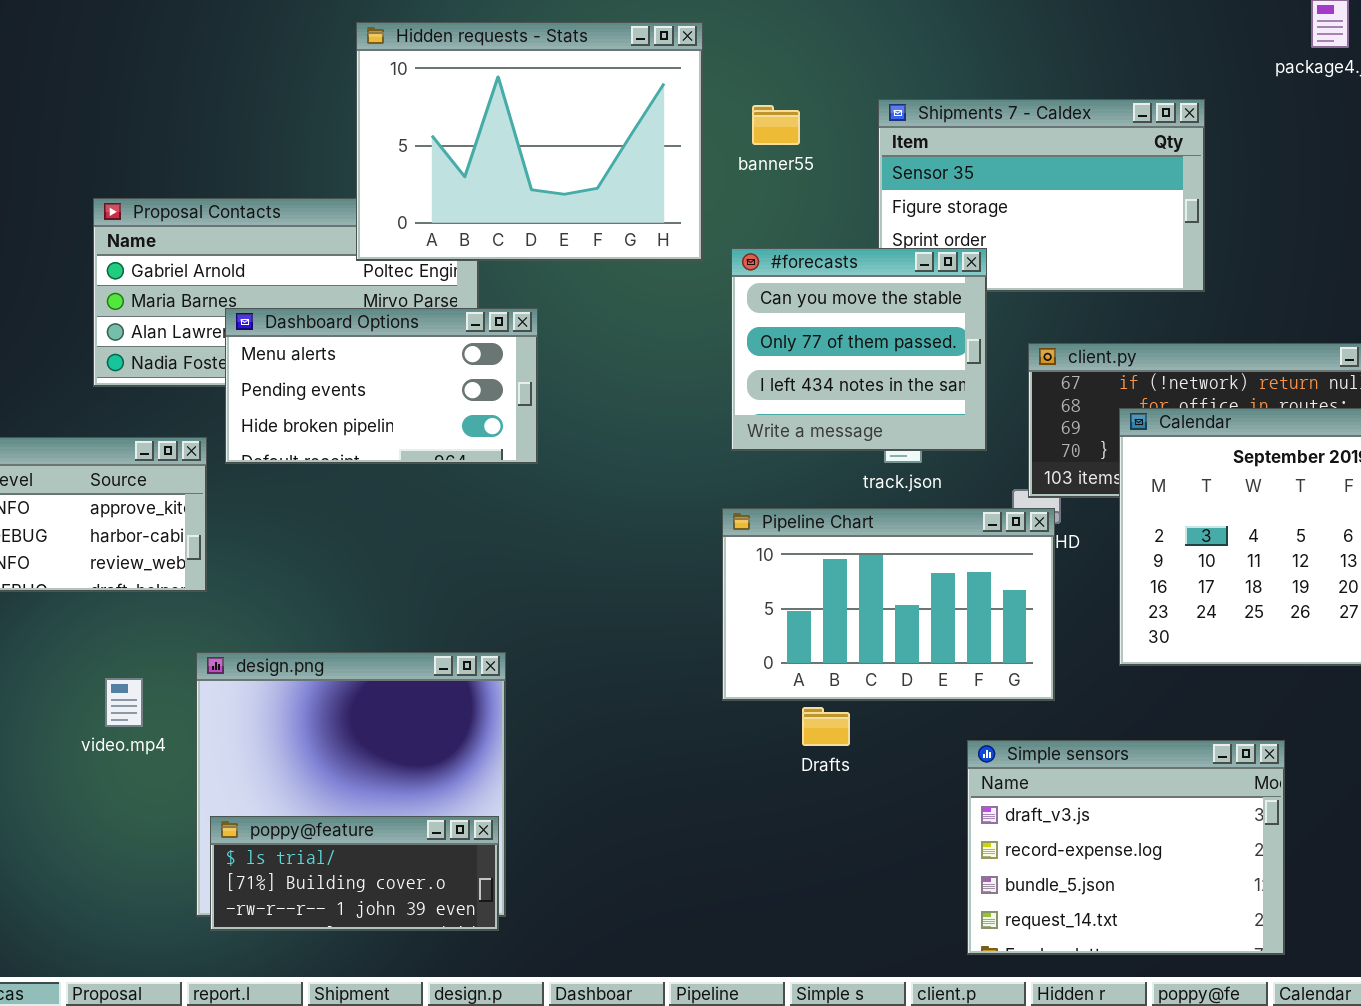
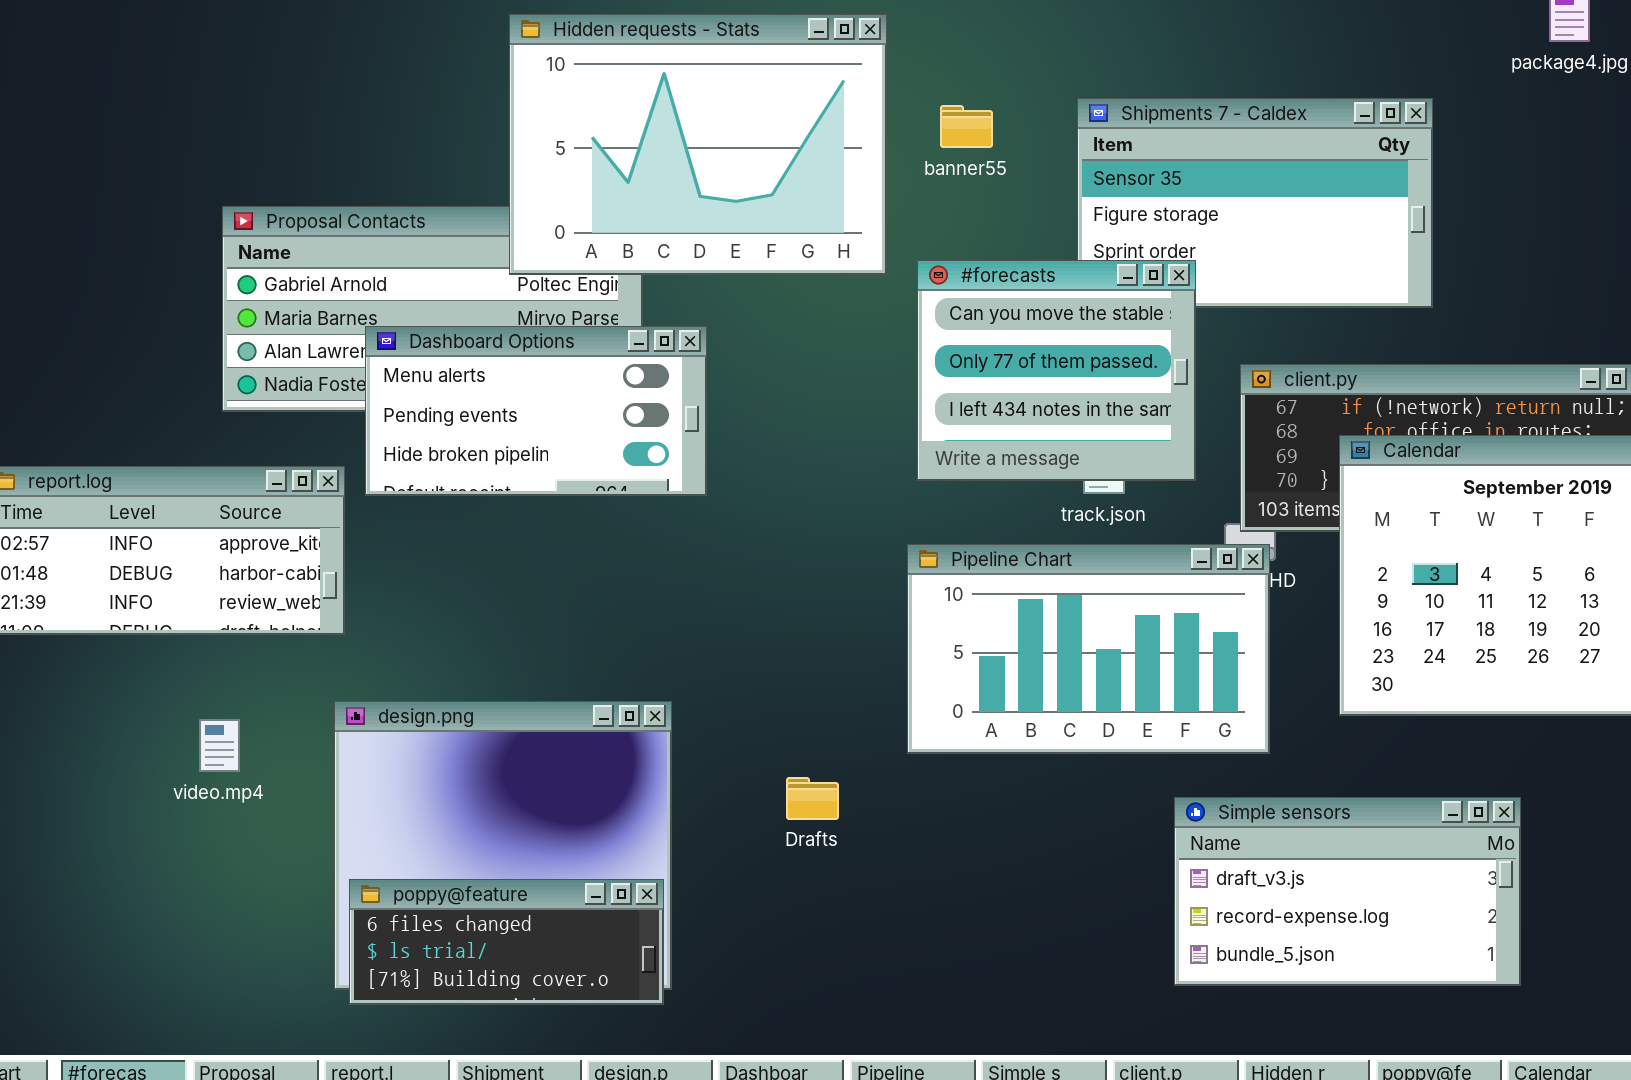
video.mp4: [105,678,143,727] -> [199,719,240,772], moved
Drafts: [802,707,850,746] -> [786,777,839,820], moved
Simple sensors: [967,740,1285,955] -> [1174,797,1521,986], resized
poppy@feature: [210,816,499,931] -> [349,879,664,1005], scrolled up 1 row

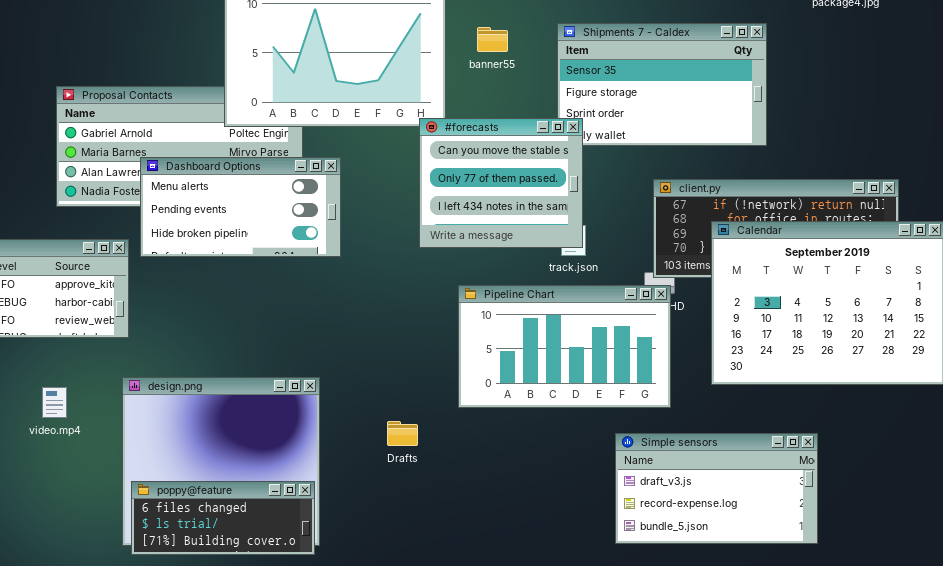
#forecasts: [917,260,1196,481] -> [419,118,583,248], moved

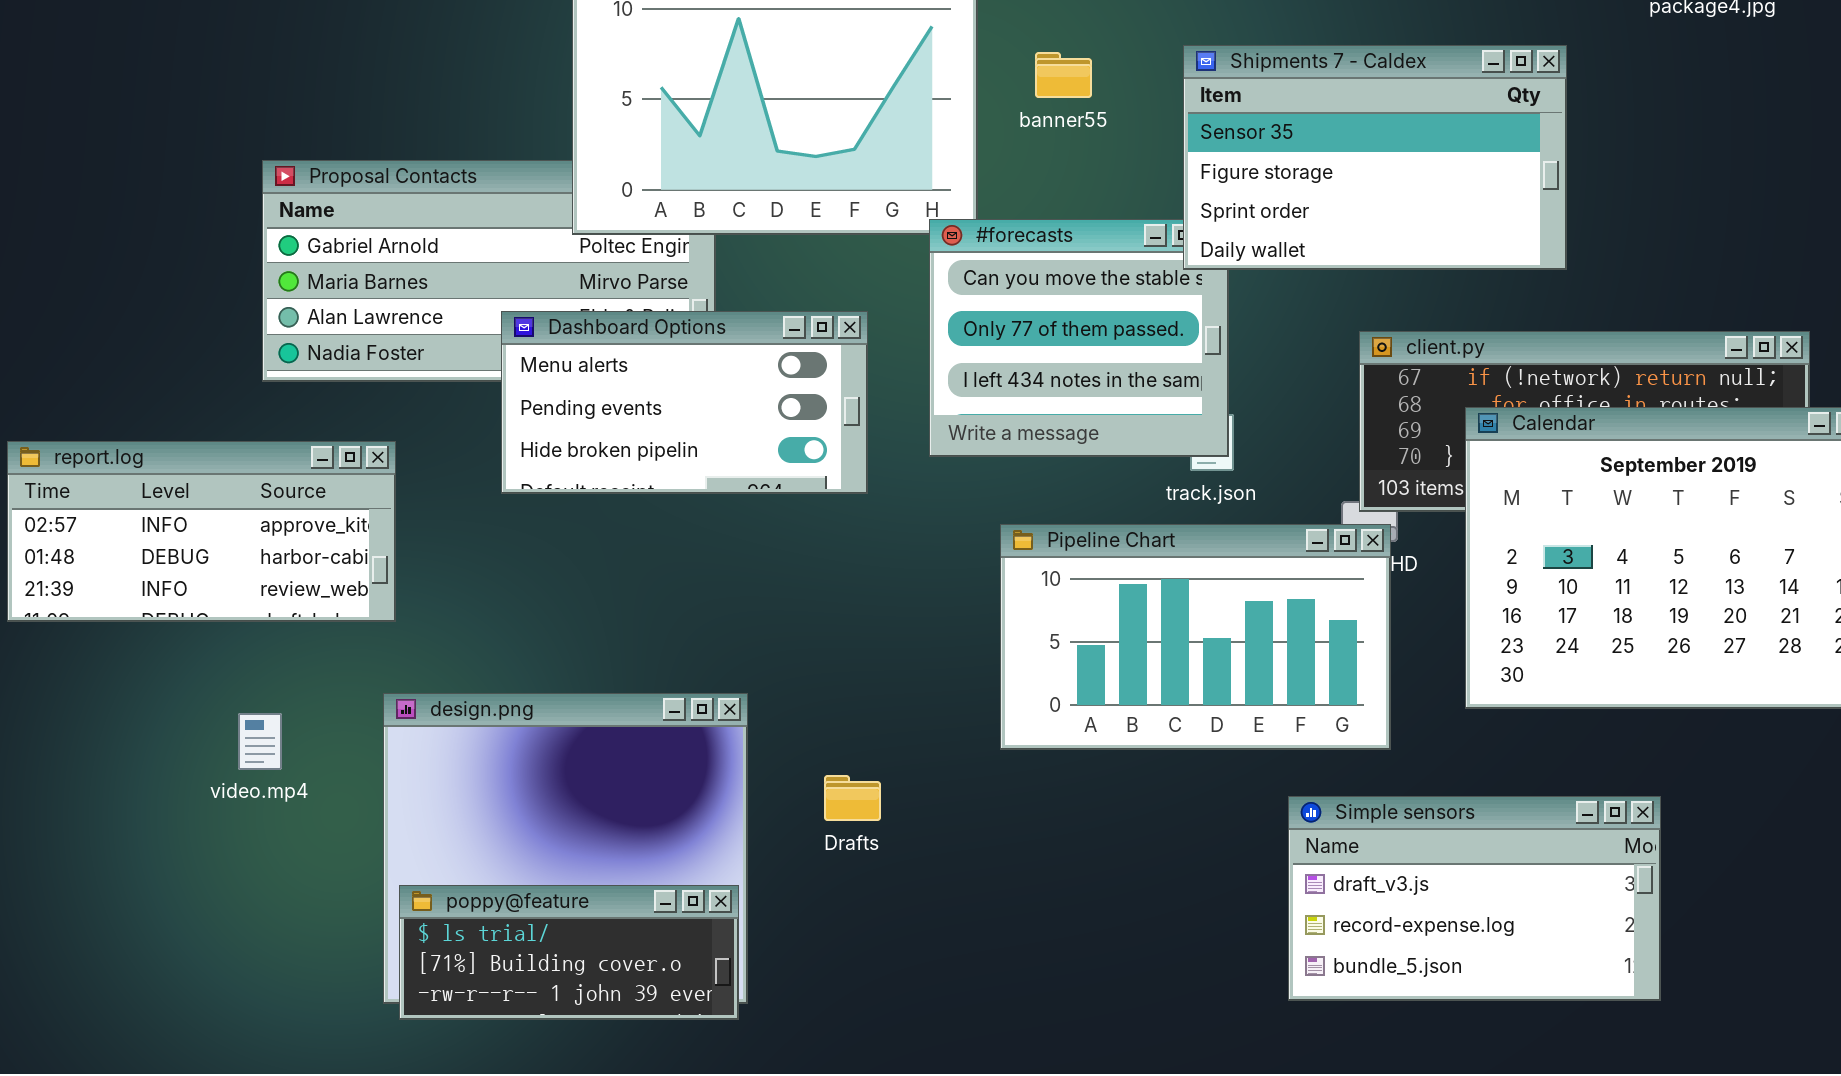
Shipments 7 - Caldex: [557,23,767,146] -> [1183,45,1567,270], raised
Dashboard Options: [140,157,341,257] -> [501,311,868,494], moved
Drafts: [387,421,418,446] -> [824,775,881,821], moved
poppy@feature: [131,481,315,555] -> [399,885,739,1020], scrolled down 1 row

